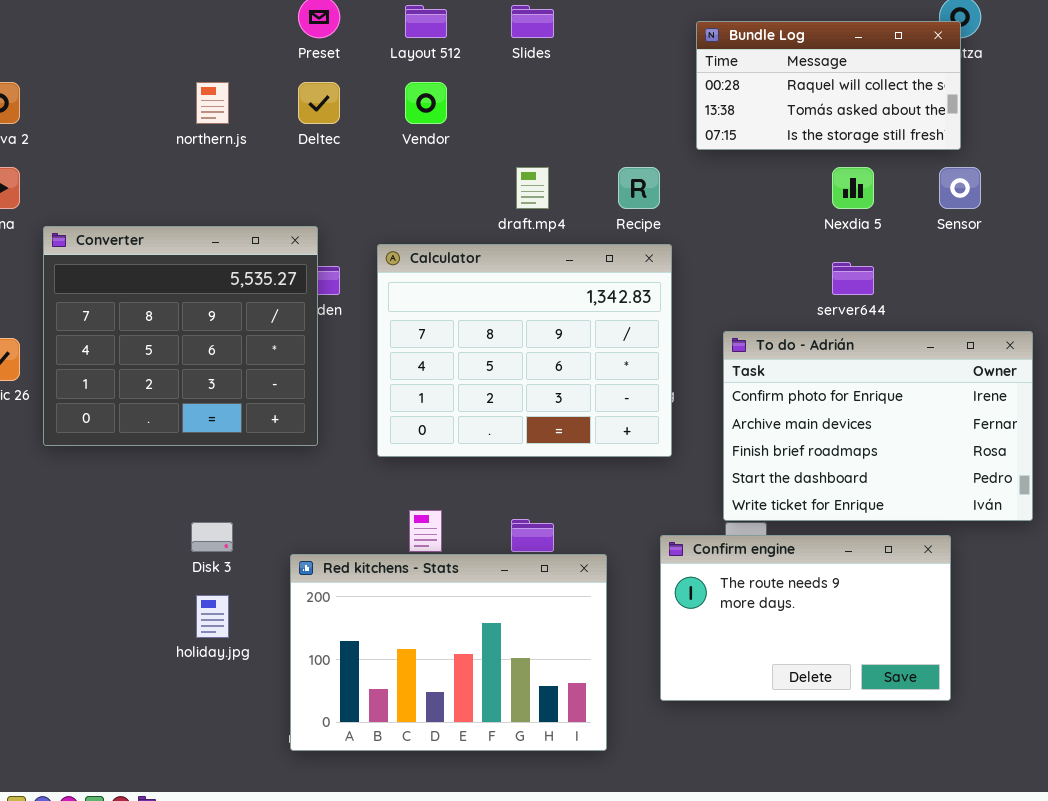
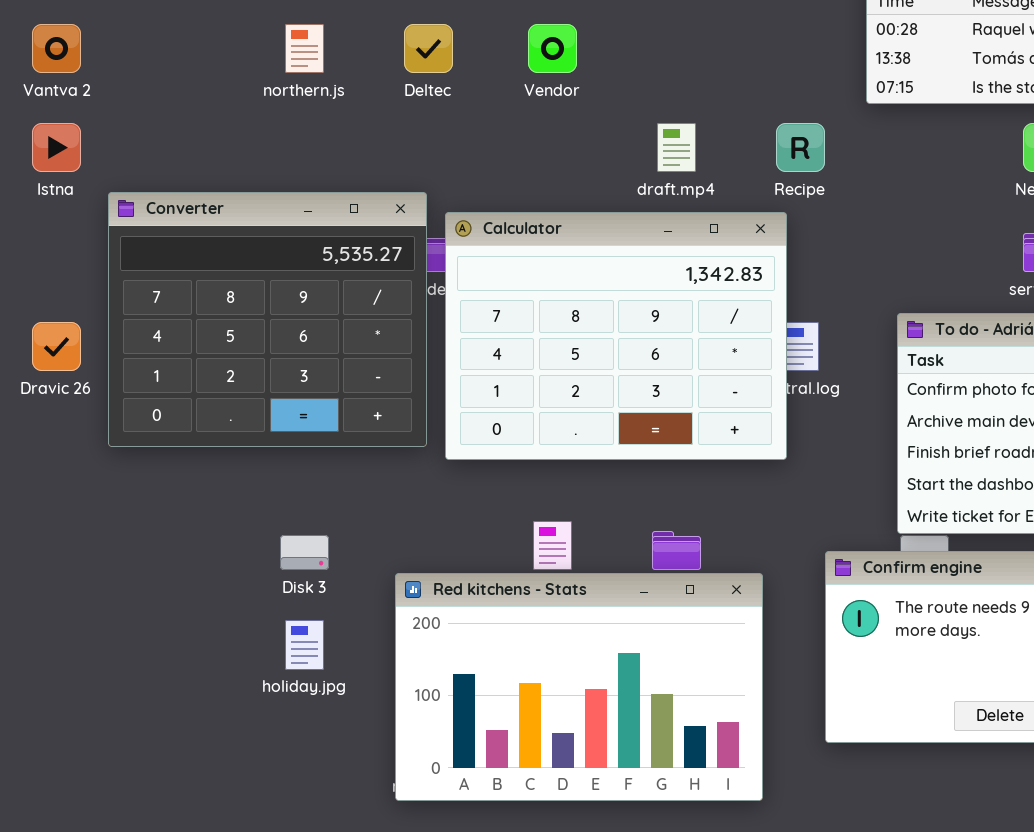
Calculator: [377,244,672,457] -> [445,212,787,460], moved

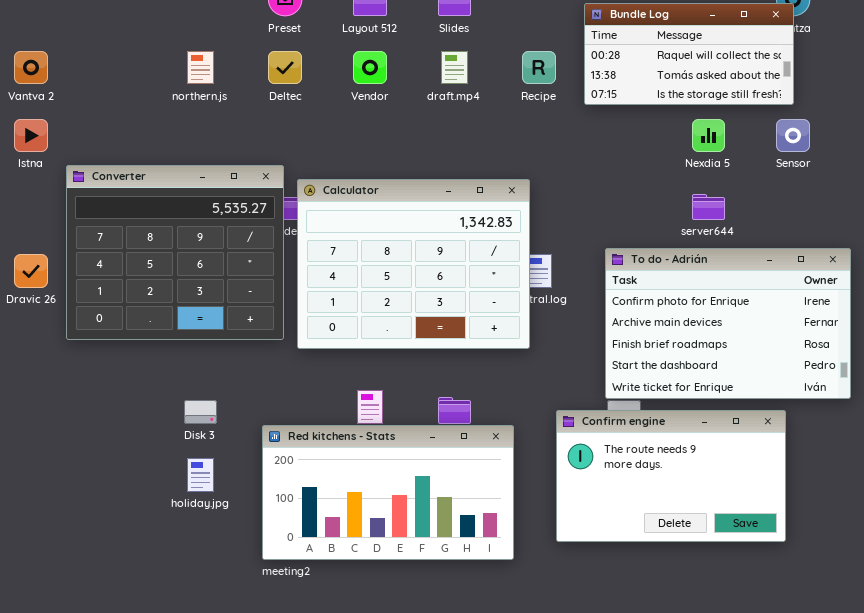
draft.mp4: [657,123,696,172] -> [441,51,468,84], moved
Recipe: [776,123,825,172] -> [522,51,556,84], moved
Red kitchens - Stats: [395,573,763,801] -> [262,425,514,560], resized

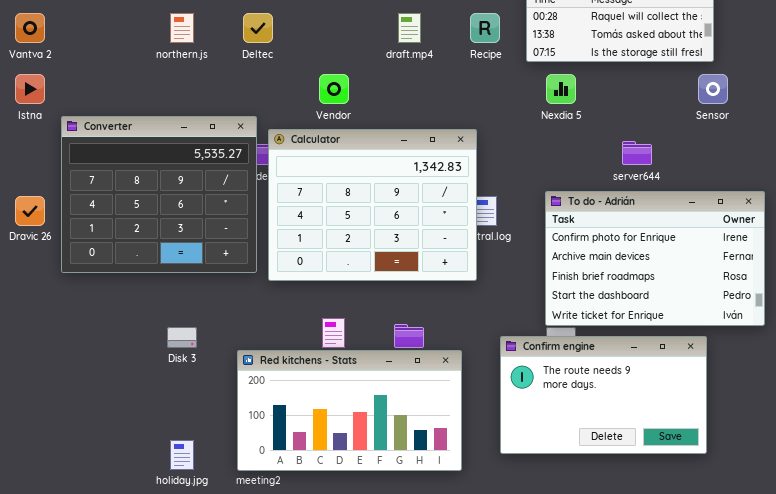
Vendor: [353,51,387,84] -> [319,74,349,104], moved
Nexdia 5: [692,119,725,152] -> [546,74,576,104], moved
holiday.jpg: [187,458,214,492] -> [170,440,194,470], moved

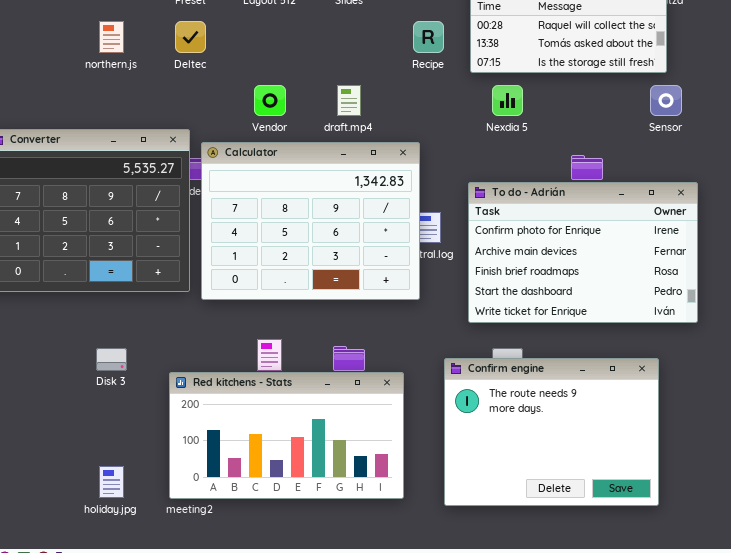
draft.mp4: [398,13,421,43] -> [337,85,361,116], moved
To do - Adrián: [545,191,765,326] -> [468,182,698,323], moved
Confirm engine: [500,336,707,454] -> [444,358,659,506], resized

